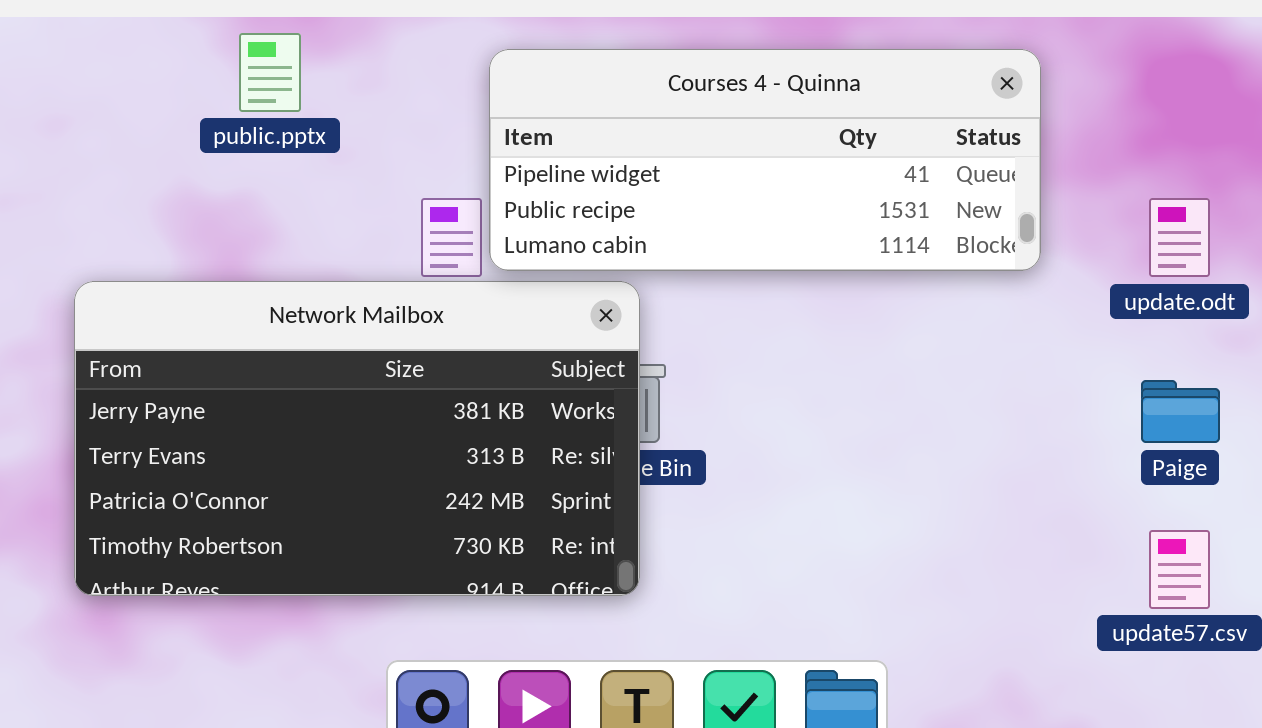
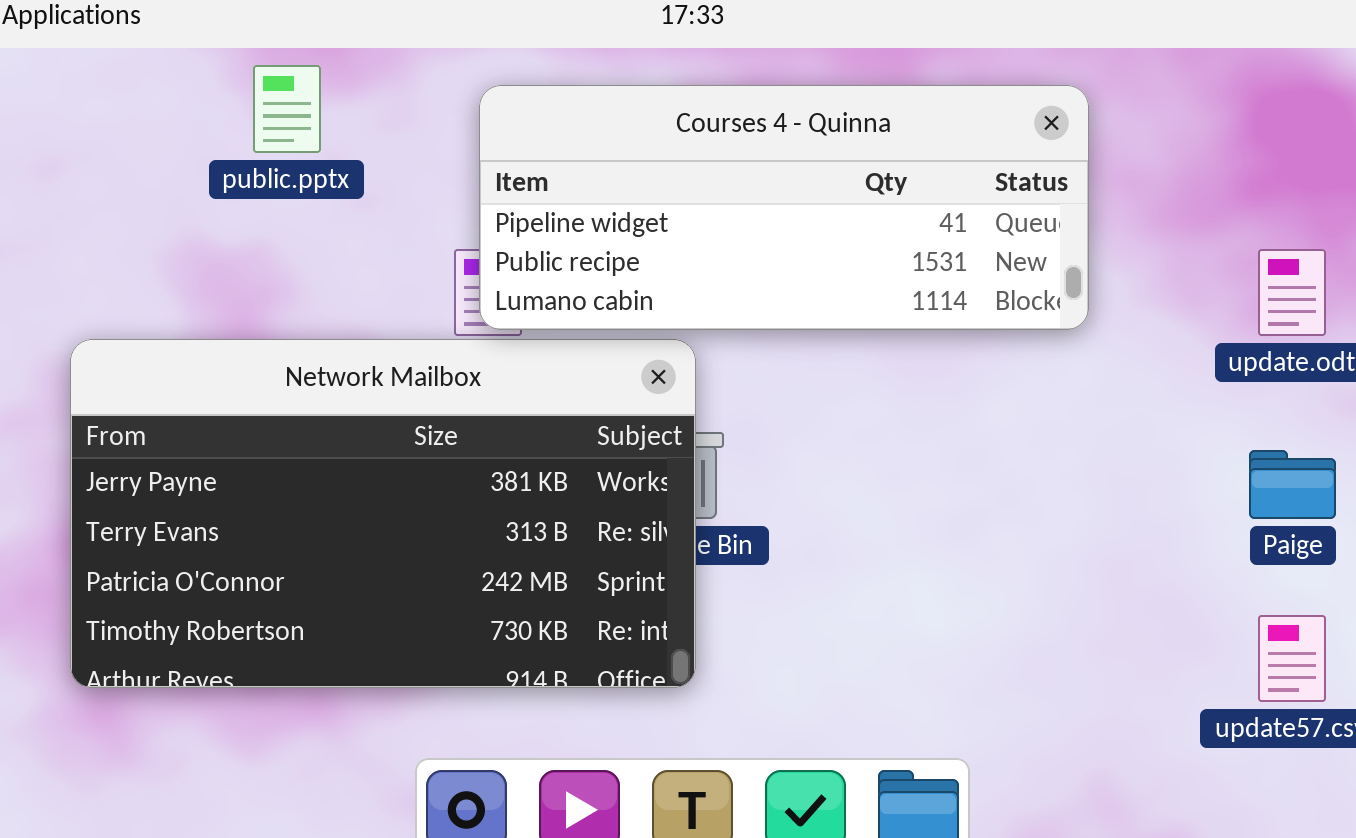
Courses 4 - Quinna: [489,49,1041,271] -> [479,85,1089,330], moved

